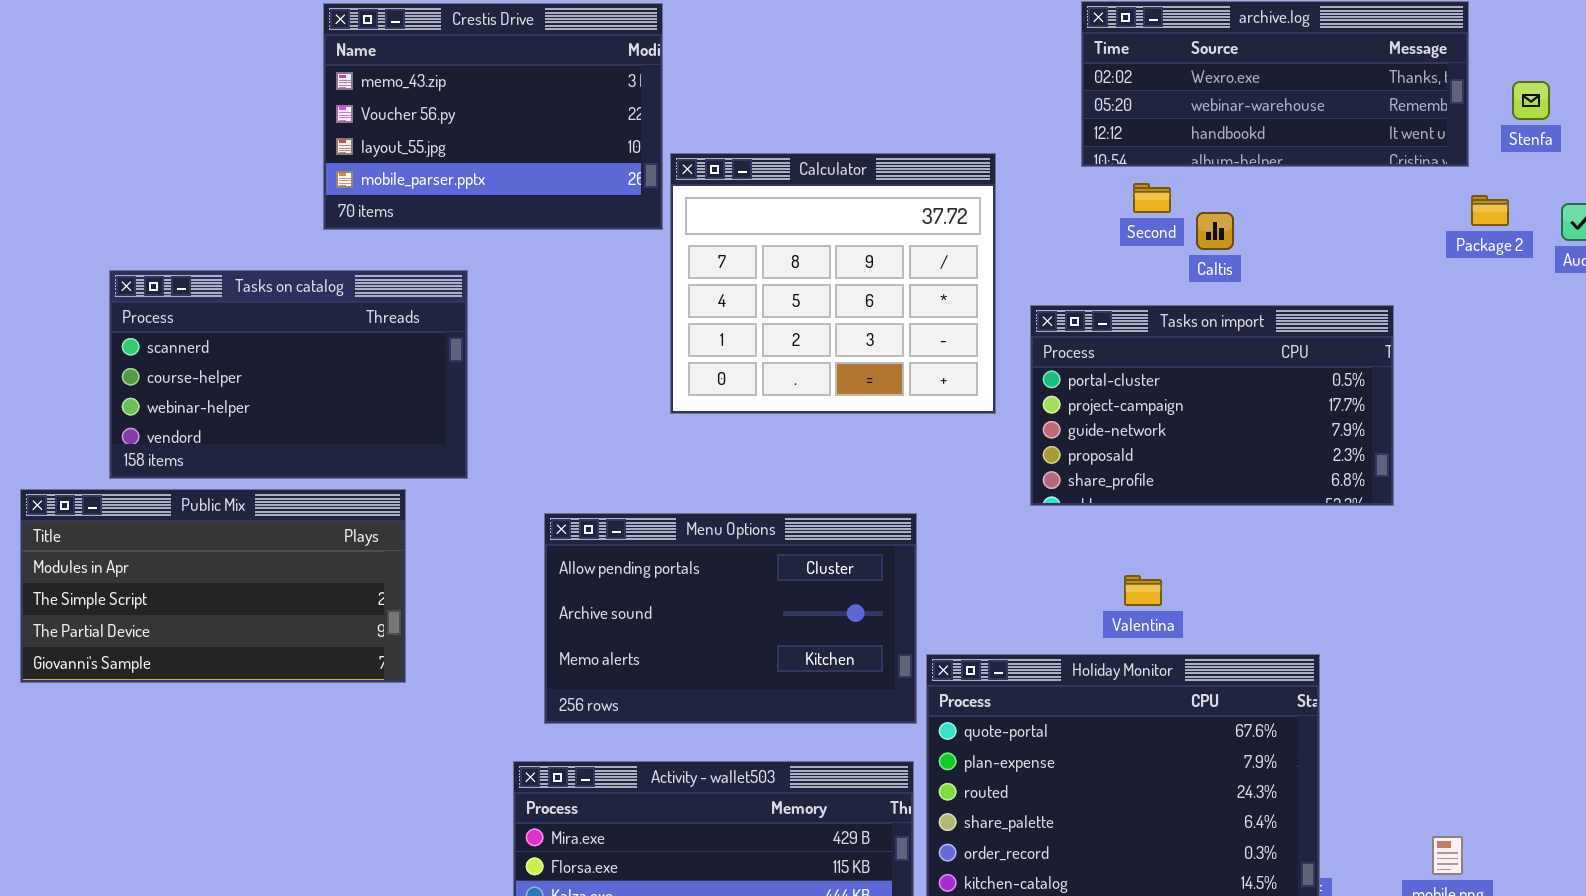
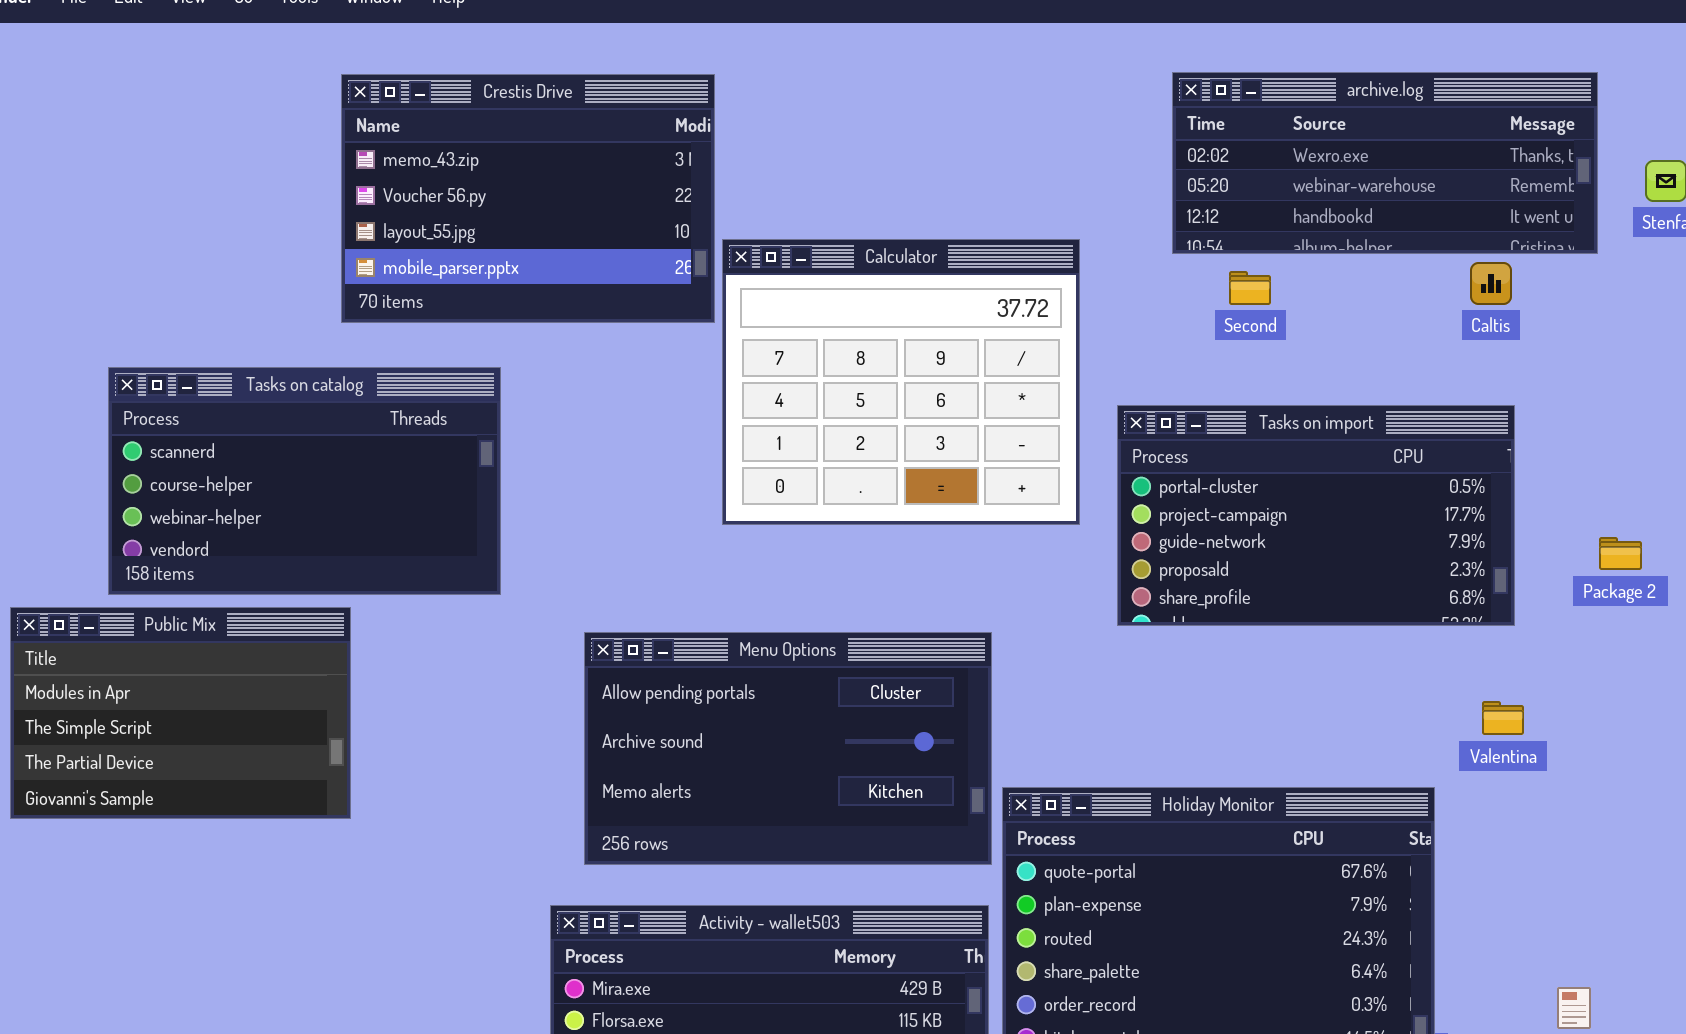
Package 2: [1471,195,1509,226] -> [1599,537,1642,570], moved
Caltis: [1196,212,1234,250] -> [1470,262,1512,305], moved
Public Mix: [20,489,406,683] -> [10,607,351,819], resized
Valentina: [1124,575,1162,606] -> [1482,701,1524,735], moved

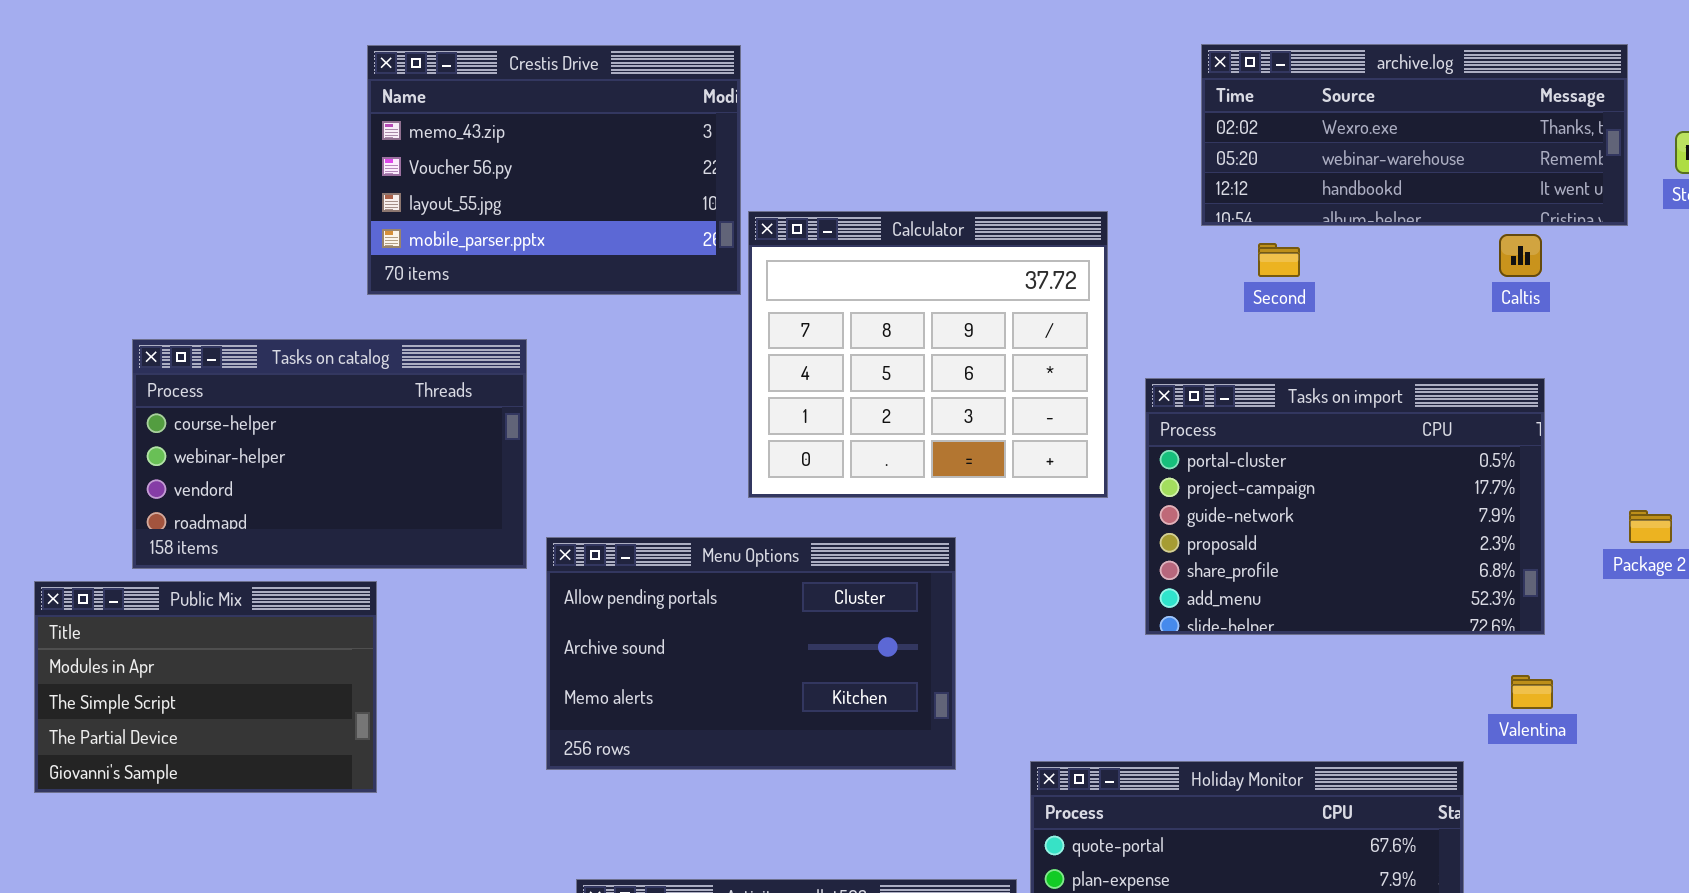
Tasks on catalog: [108,367,501,595] -> [132,339,527,569], scrolled down 1 row
Tasks on import: [1117,405,1515,626] -> [1145,378,1545,635], resized
Menu Options: [584,632,992,865] -> [546,537,956,770], moved

